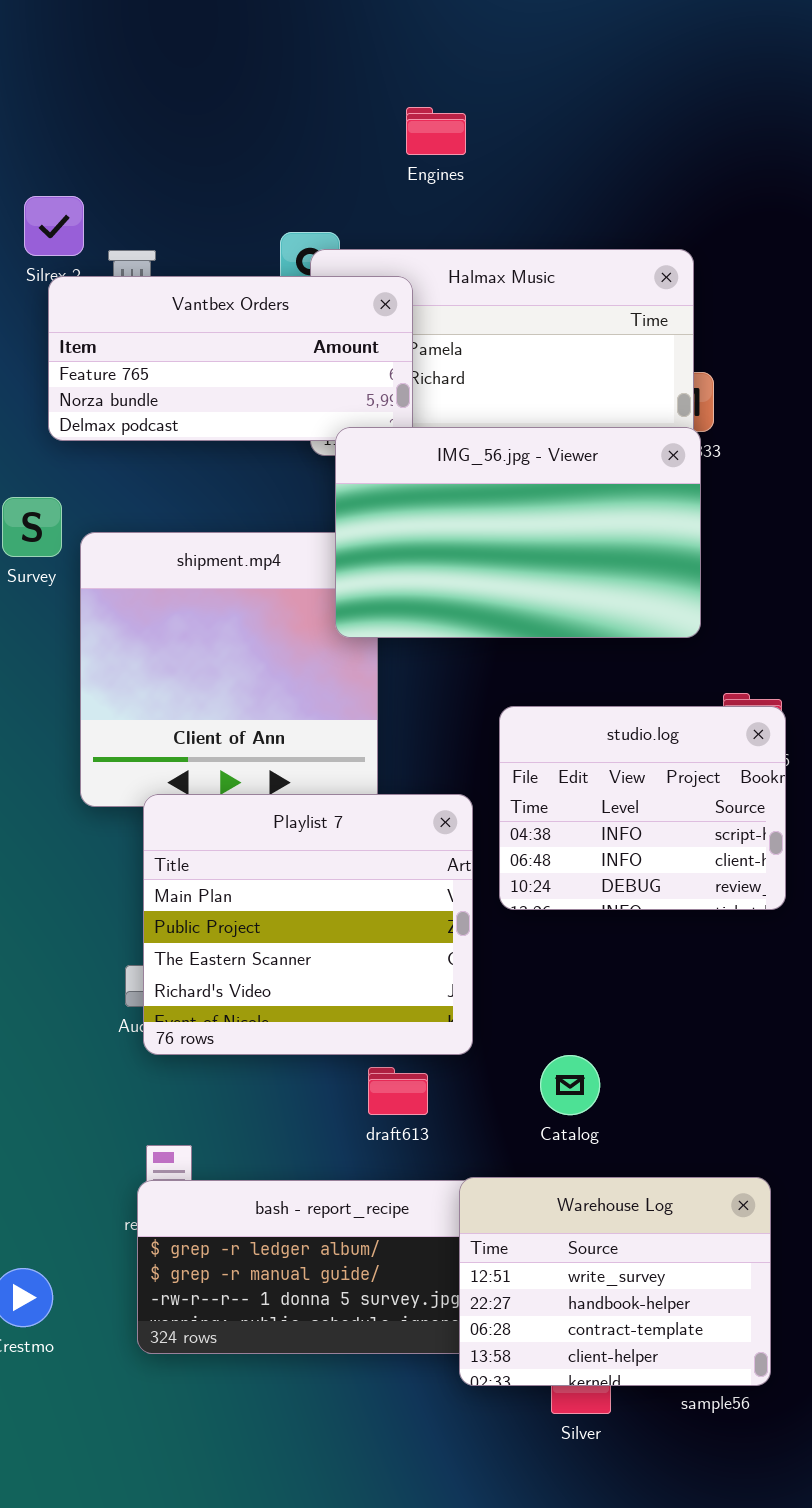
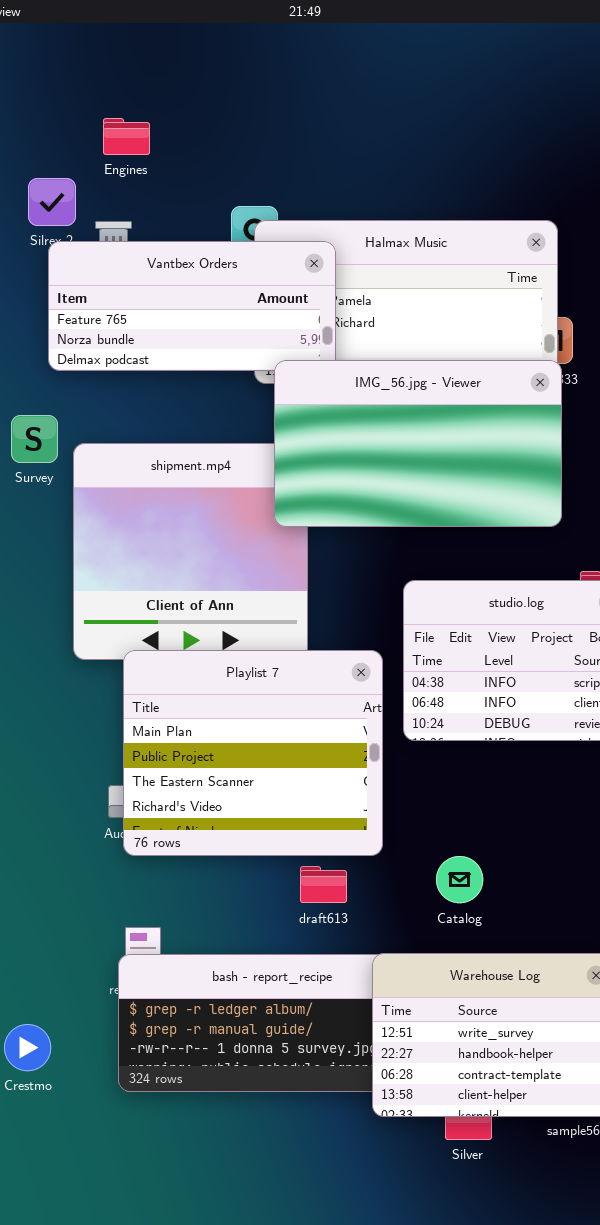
Engines: [406,107,466,155] -> [103,118,150,155], moved

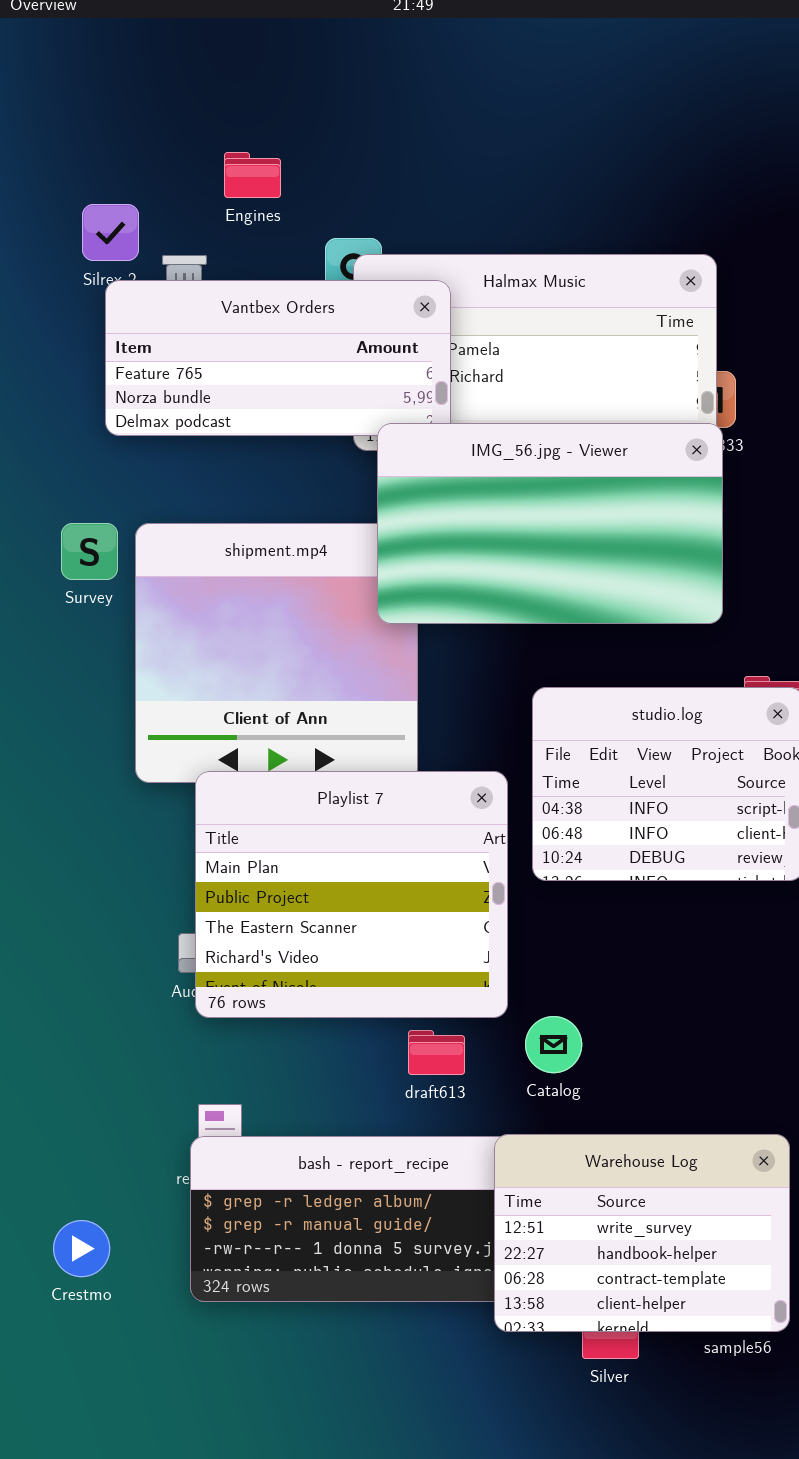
Engines: [103,118,150,155] -> [224,152,281,198], moved
Survey: [11,415,58,463] -> [61,523,118,580], moved
Catalog: [436,856,483,903] -> [525,1016,582,1073], moved

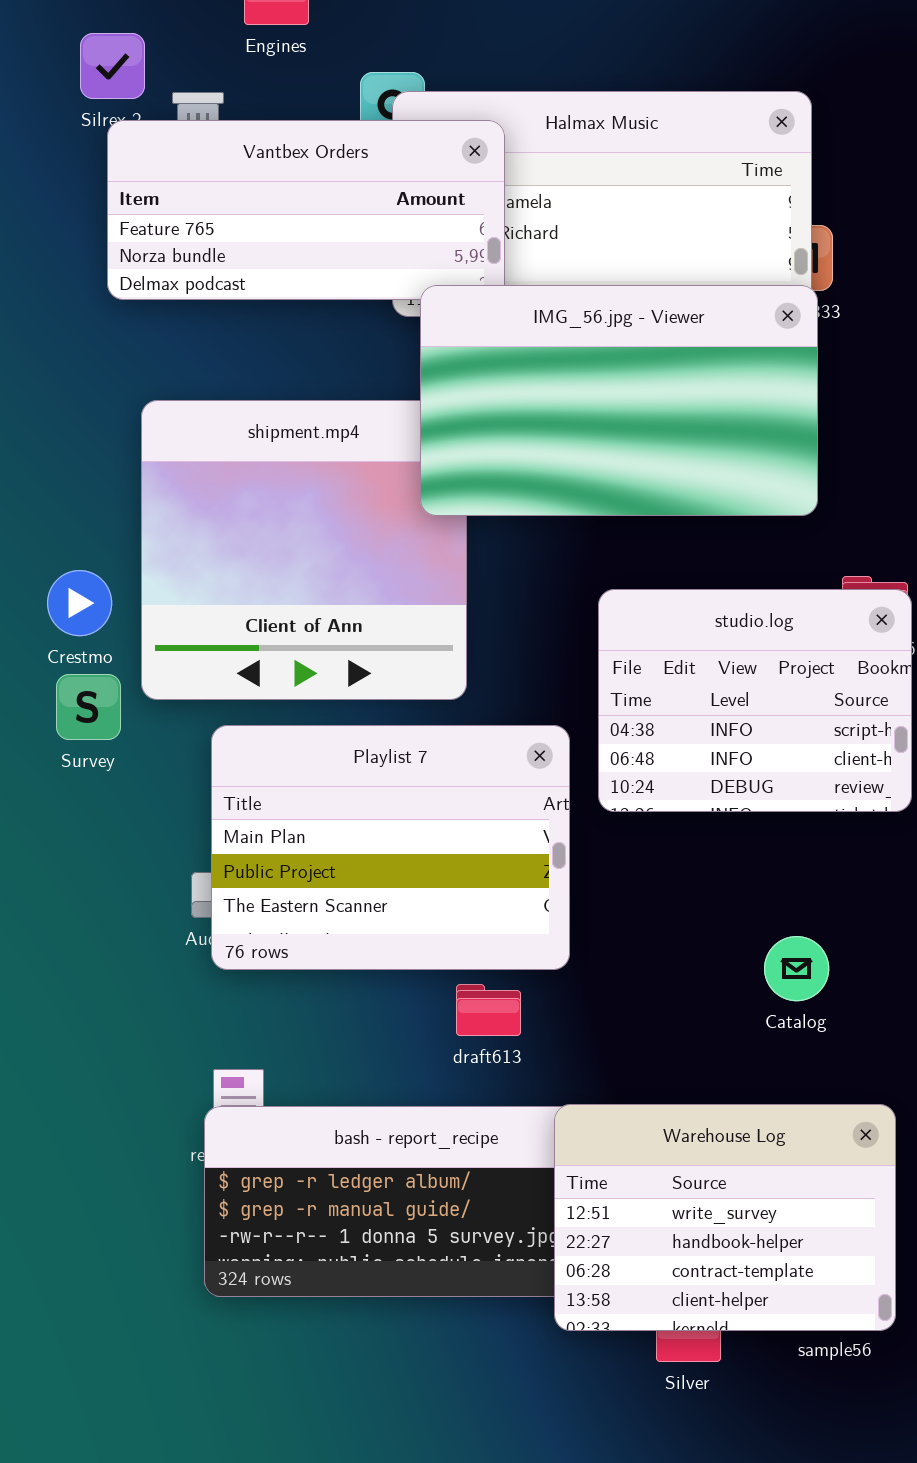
Survey: [61,523,118,580] -> [56,674,121,740], moved
Playlist 7: [195,771,508,1018] -> [211,725,570,970], resized
Catalog: [525,1016,582,1073] -> [764,936,829,1001], moved
Crestmo: [53,1220,110,1277] -> [47,570,112,636], moved

